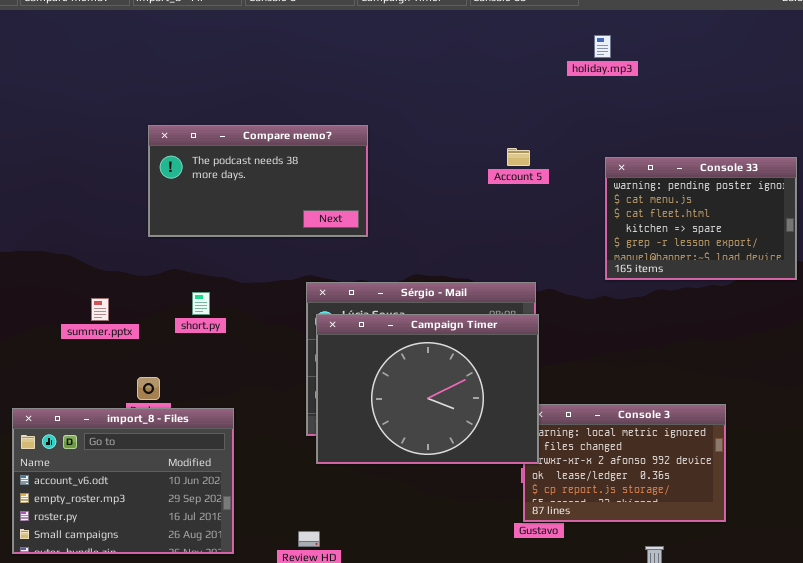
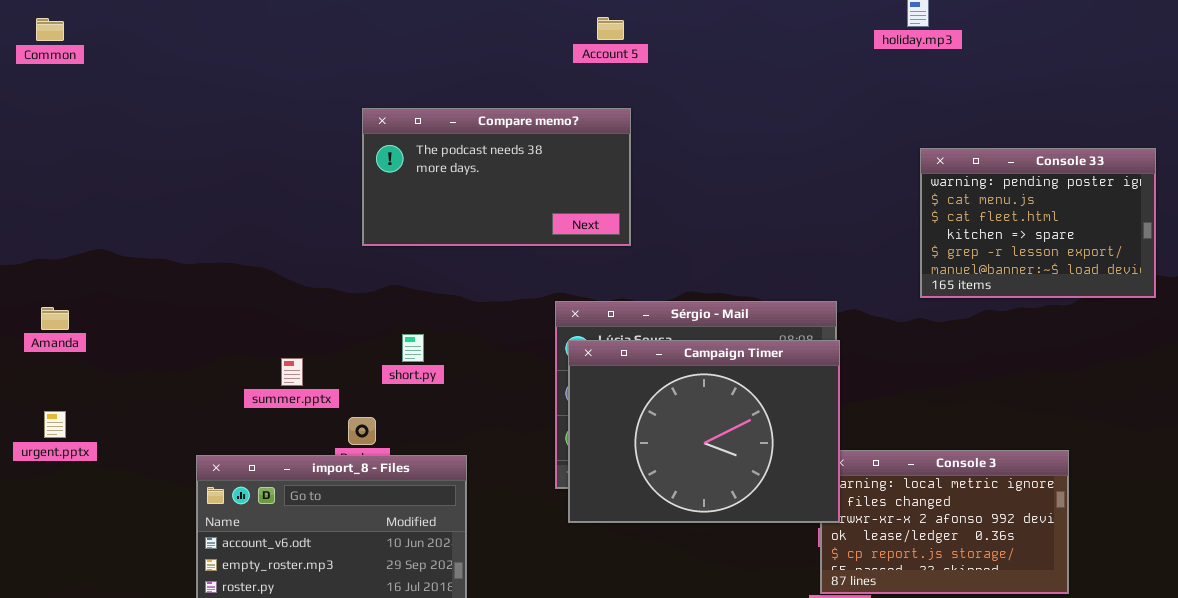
Account 5: [507,148,530,166] -> [597,17,624,40], moved
short.py: [192,292,210,315] -> [402,334,424,362], moved
summer.pptx: [91,298,109,321] -> [281,358,303,386], moved

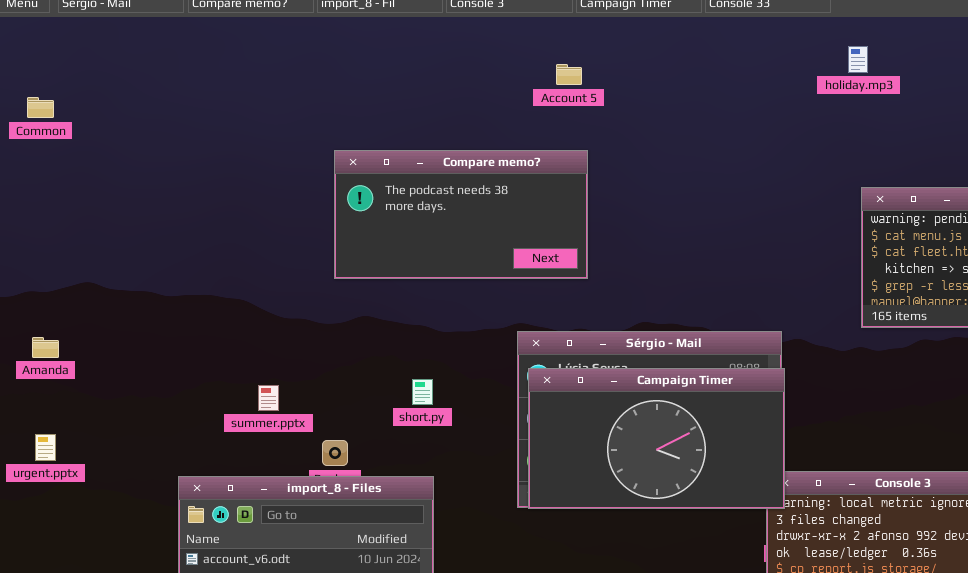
Common: [36,18,64,41] -> [27,97,54,118], moved
short.py: [402,334,424,362] -> [412,379,433,405], moved
Campaign Timer: [568,340,840,523] -> [528,368,785,509], resized

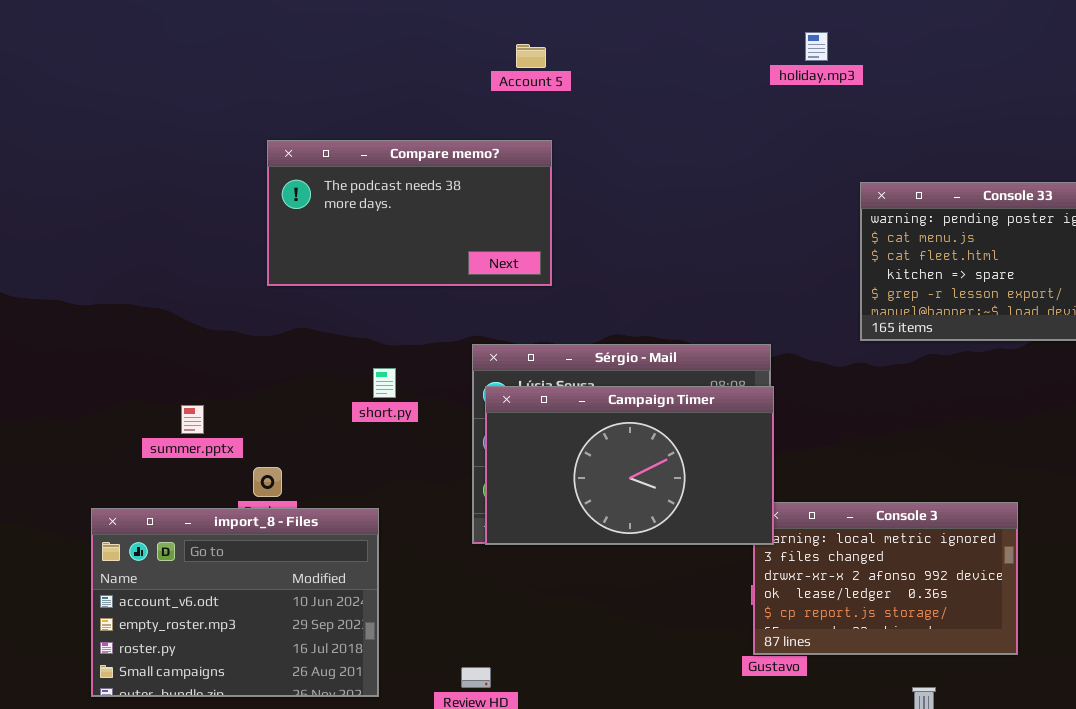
holiday.mp3: [848,46,868,73] -> [805,32,828,61], moved
short.py: [412,379,433,405] -> [373,368,396,398], moved

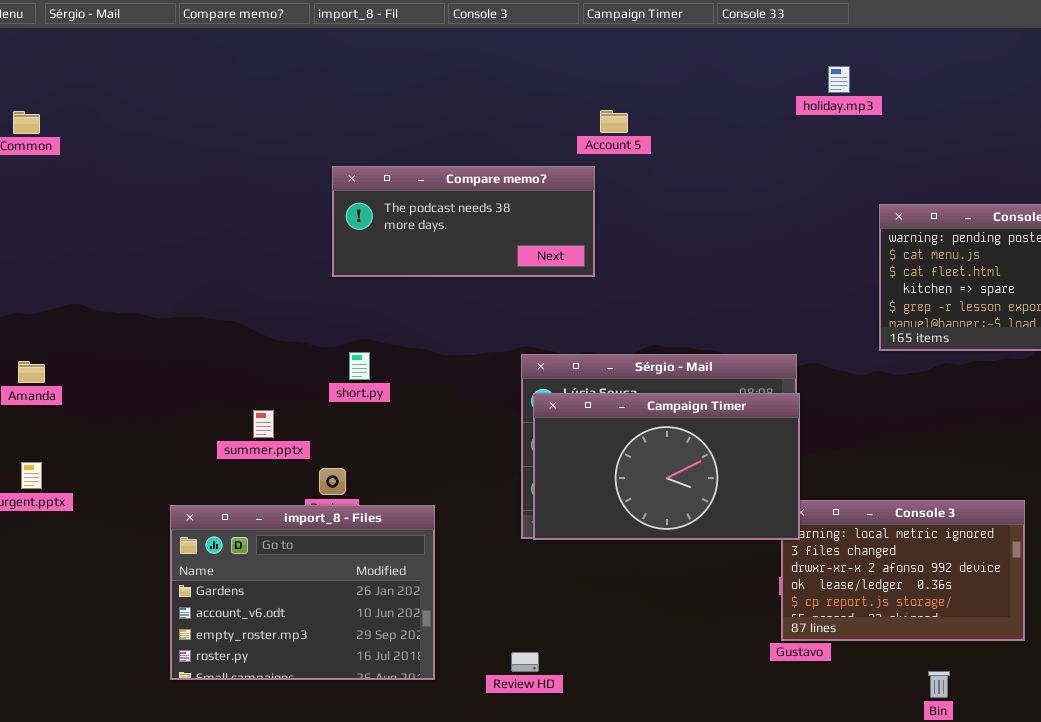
Account 5: [516,44,546,68] -> [600,110,628,133], moved
Compare memo?: [267,140,552,286] -> [332,166,595,277], resized
short.py: [373,368,396,398] -> [349,352,370,380], moved
import_8 - Files: [91,508,379,697] -> [170,505,435,680], scrolled up 1 row

